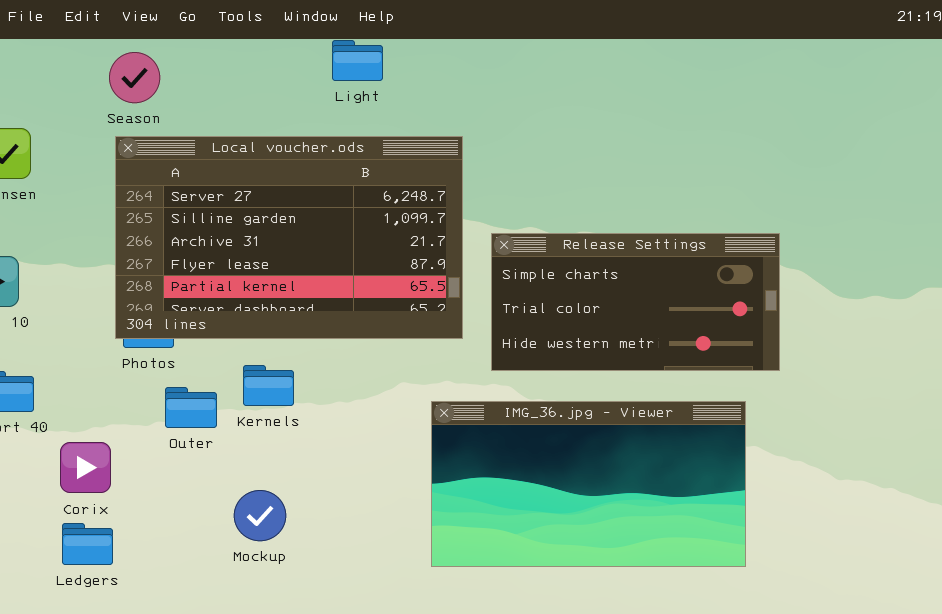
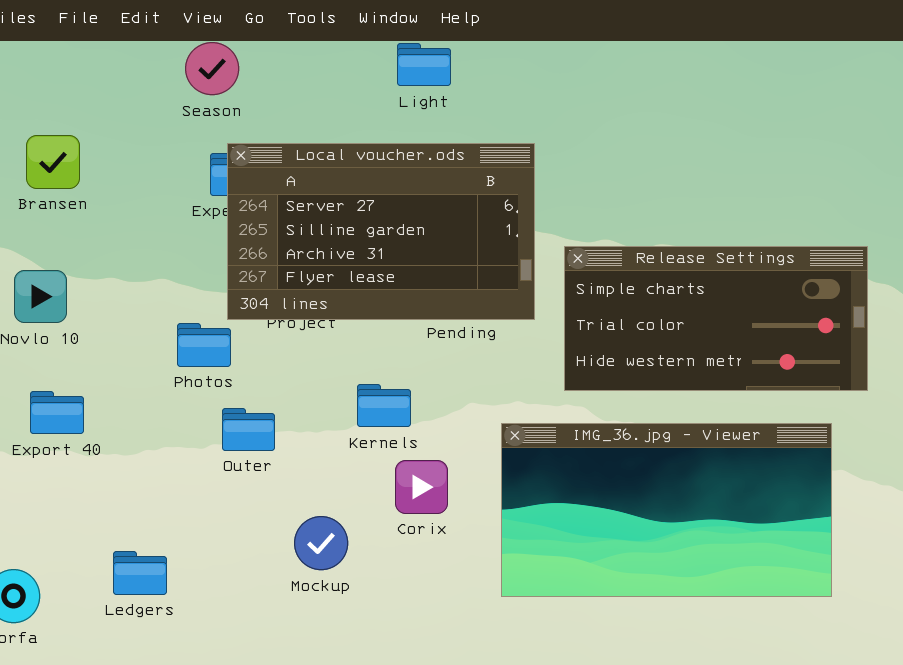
Season: [109,52,160,103] -> [185,42,239,95], moved
Local voucher.ods: [115,136,463,339] -> [227,143,535,320], resized
Kernels: [243,365,294,406] -> [357,384,411,427], moved
Corix: [60,442,111,493] -> [395,460,448,514], moved

